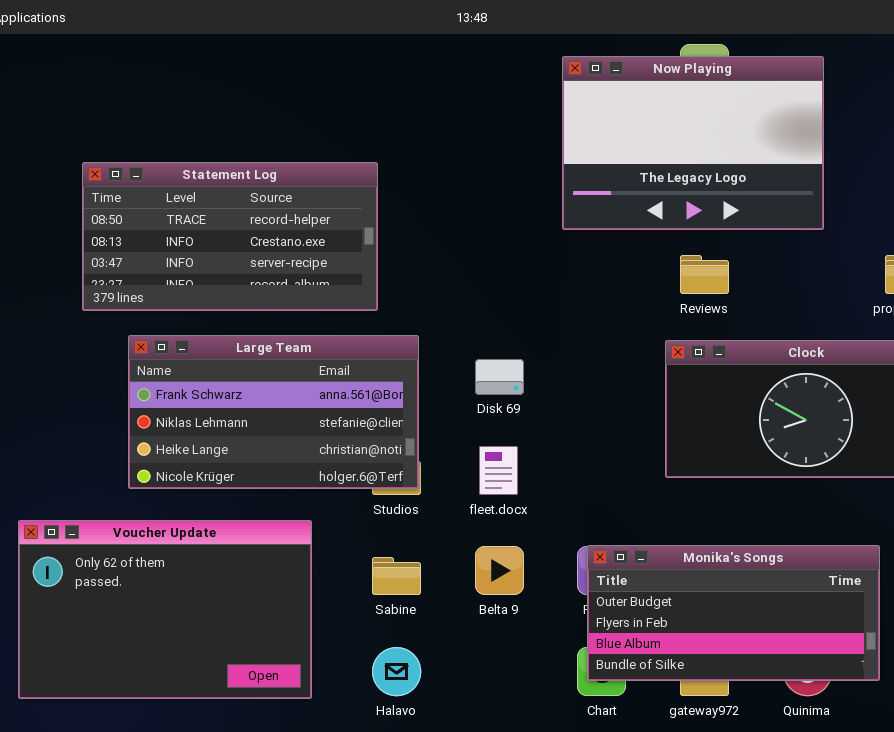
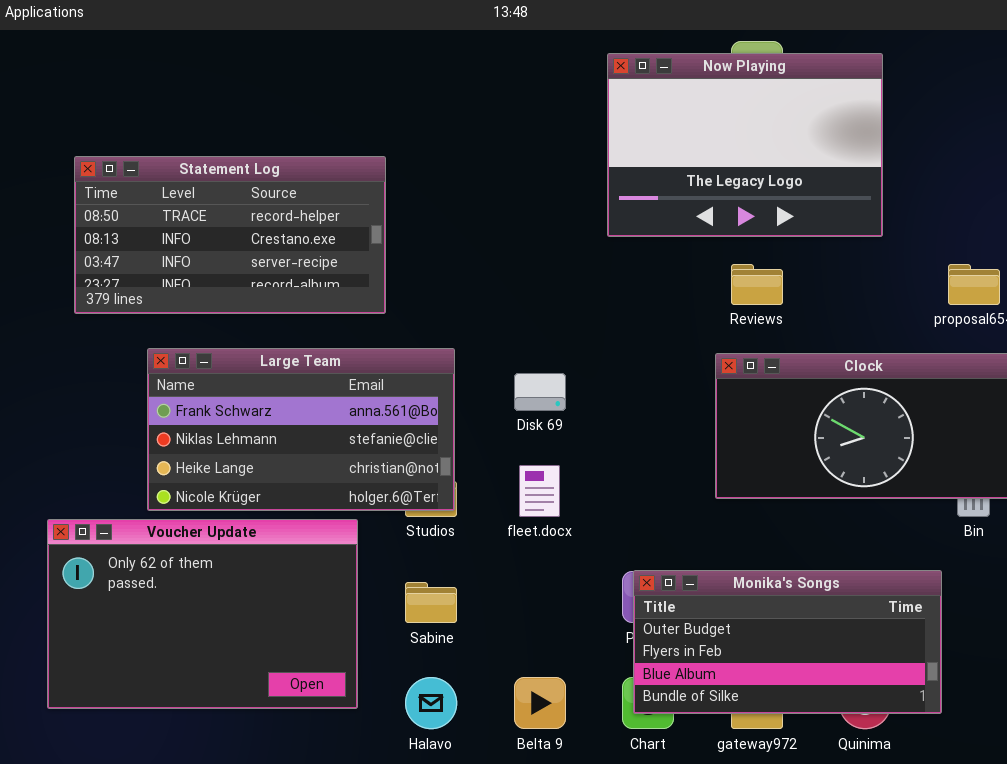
Statement Log: [82,162,378,311] -> [74,156,386,314], moved
Voucher Update: [18,520,312,699] -> [47,519,358,709], moved
Belta 9: [475,546,524,595] -> [514,677,566,729], moved

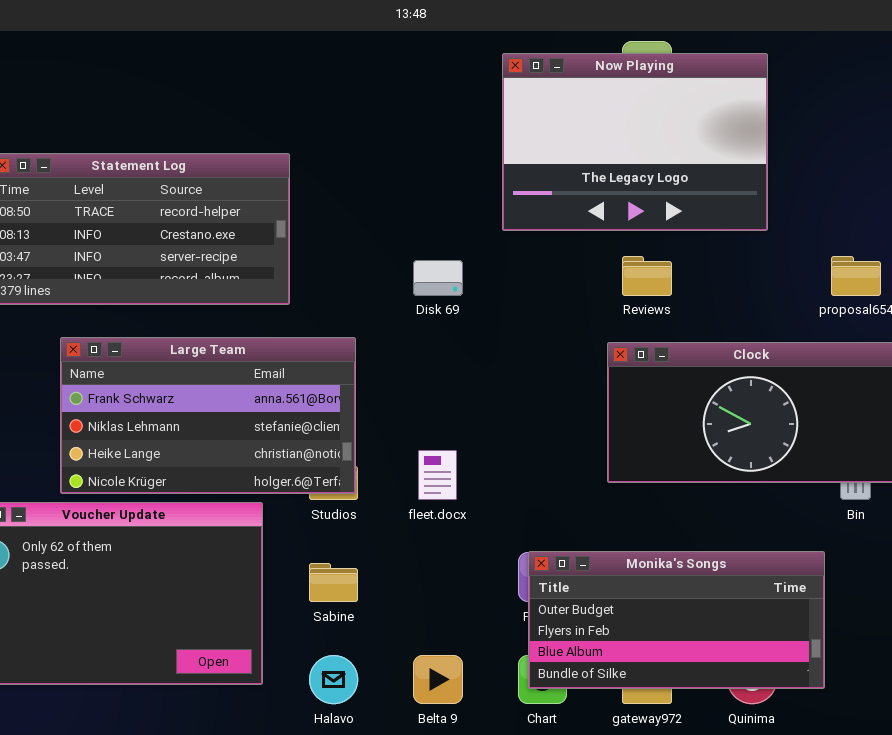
Disk 69: [514,373,566,411] -> [413,260,463,296], moved

